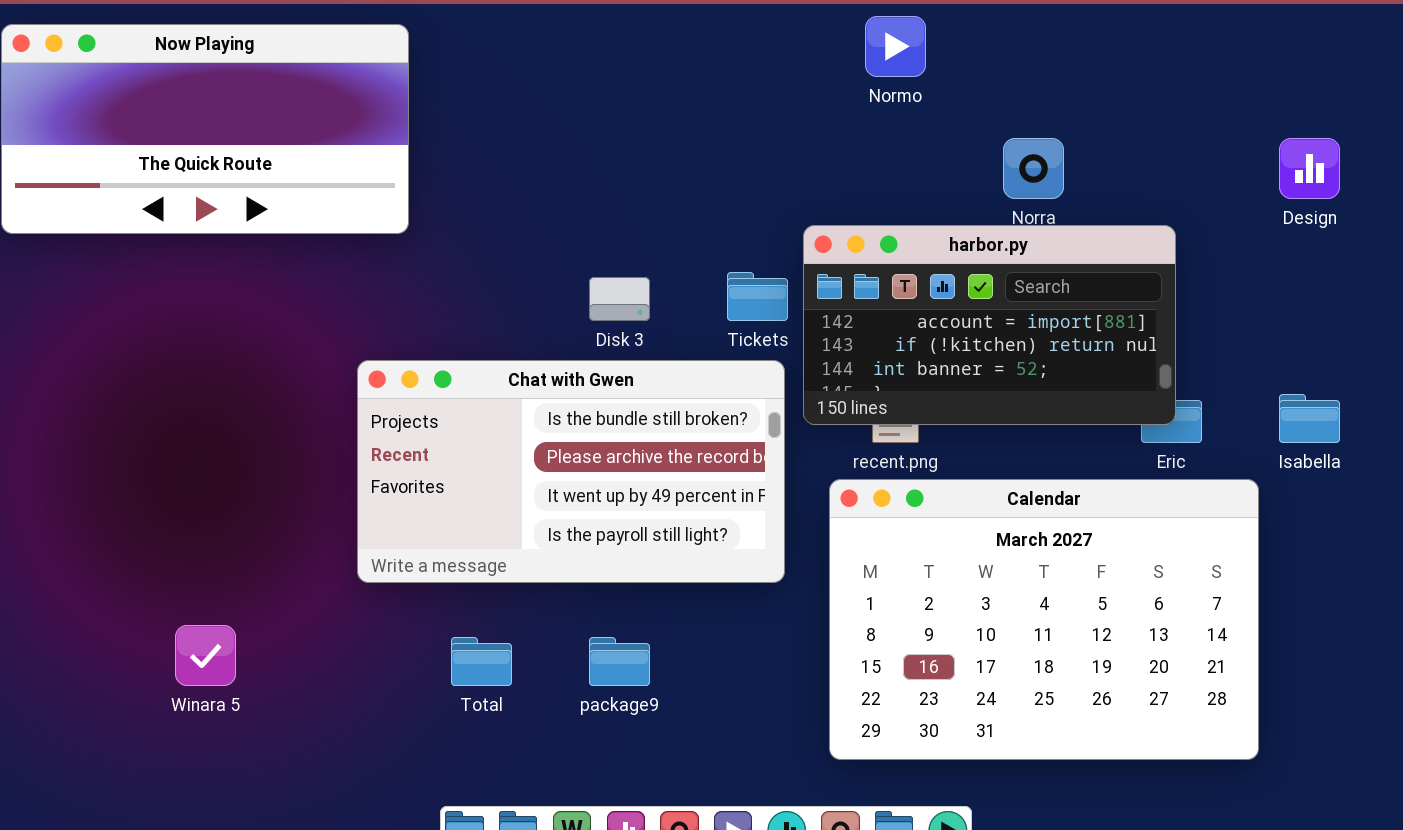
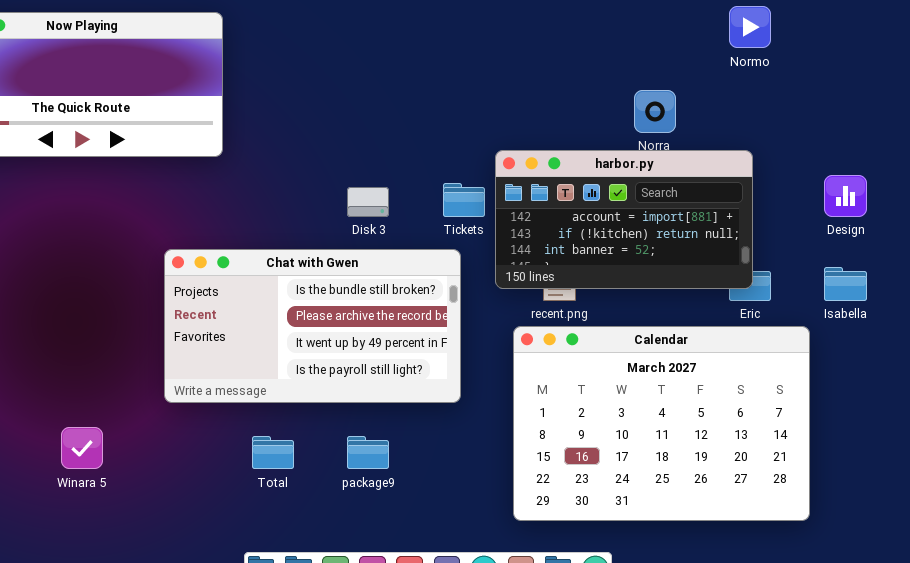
Normo: [865,16,926,77] -> [729,6,771,48], moved
Design: [1279,138,1340,199] -> [824,175,867,217], moved
Chat with Gwen: [357,360,785,583] -> [164,249,461,403], moved

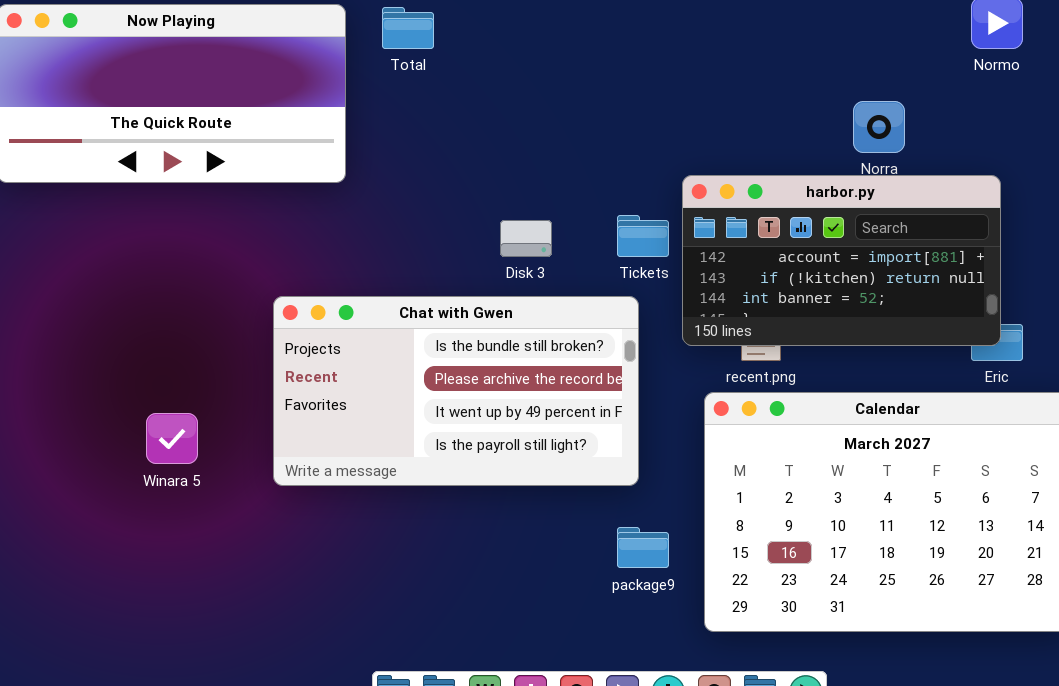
Winara 5: [61,427,103,469] -> [146,413,198,464], moved
Total: [252,436,294,469] -> [382,7,434,49], moved
package9: [347,436,389,469] -> [617,527,669,568], moved

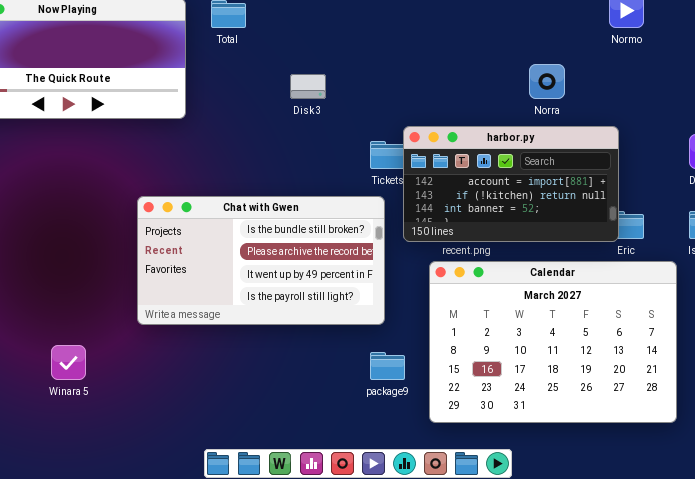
harbor.py: [682,175,1001,346] -> [403,126,619,242], moved
Disk 3: [500,220,552,257] -> [290,74,326,99], moved
Winara 5: [146,413,198,464] -> [51,345,86,380], moved

